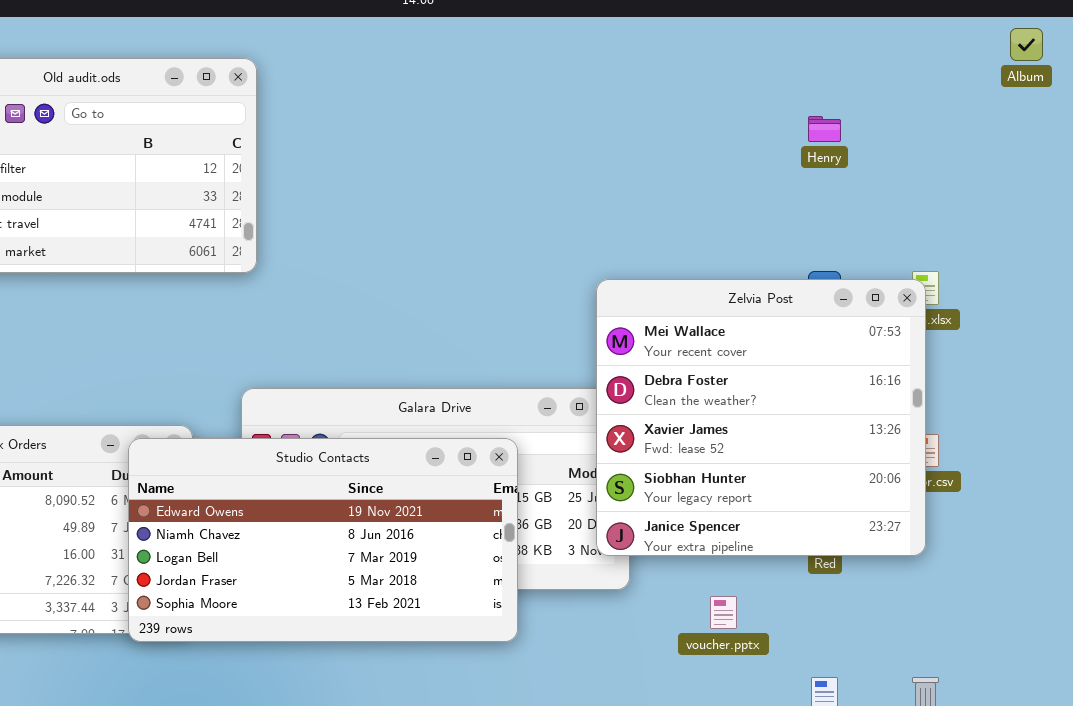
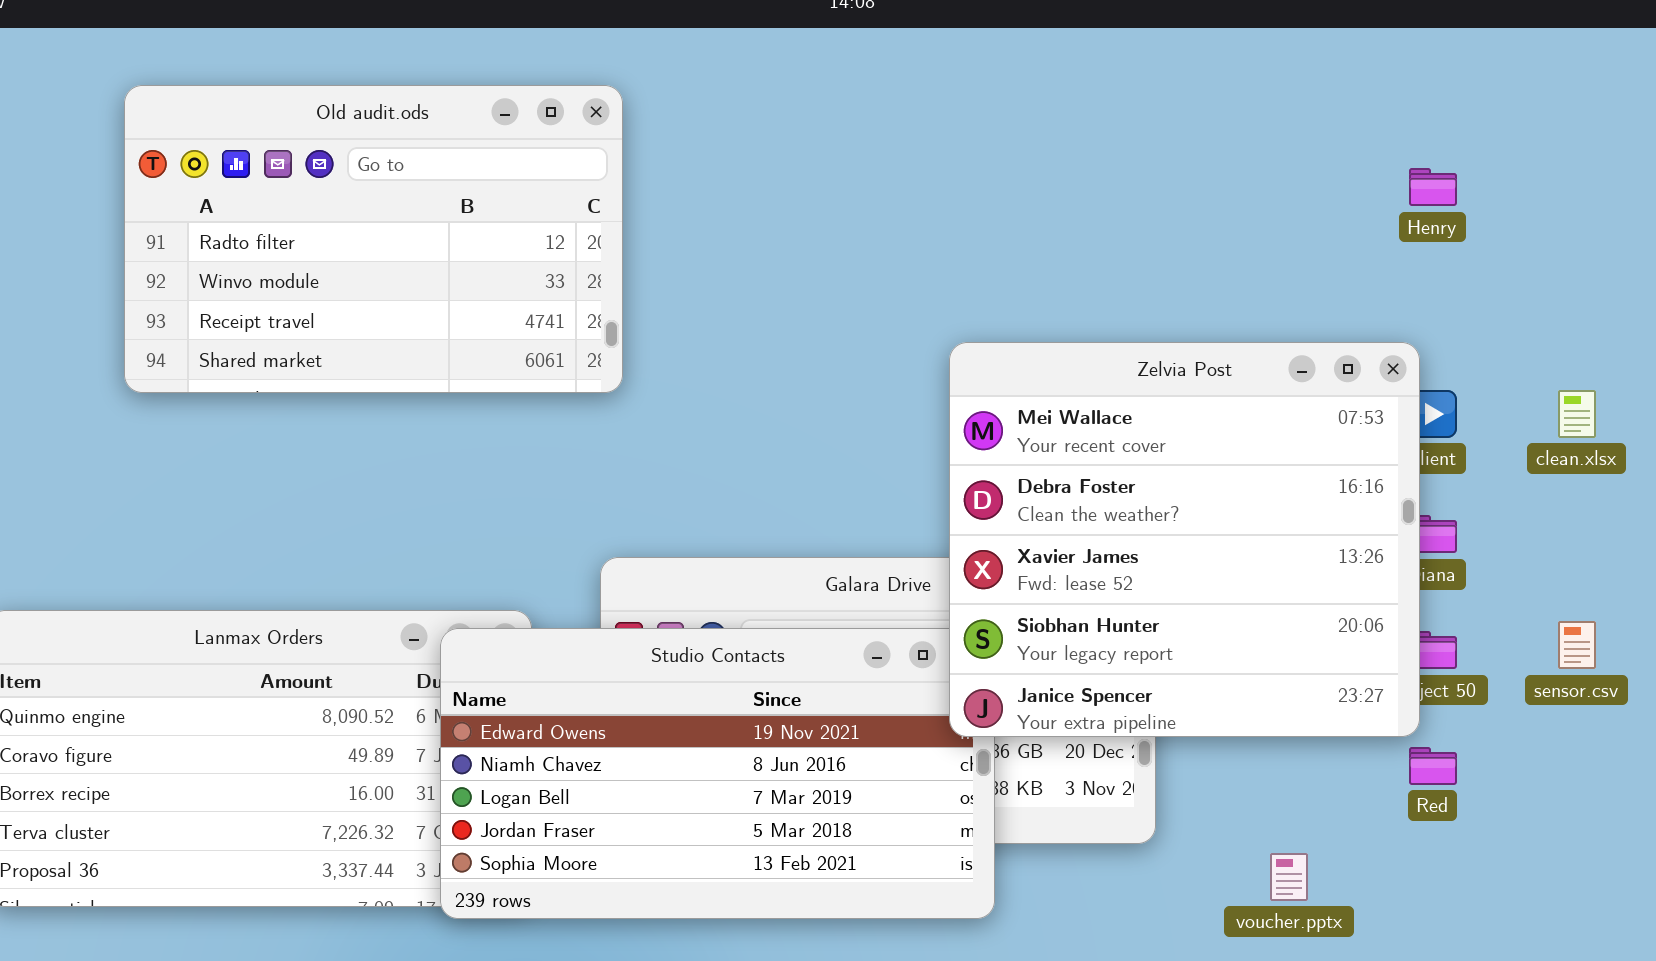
Zelvia Post: [596,279,926,556] -> [949,342,1420,737], moved

